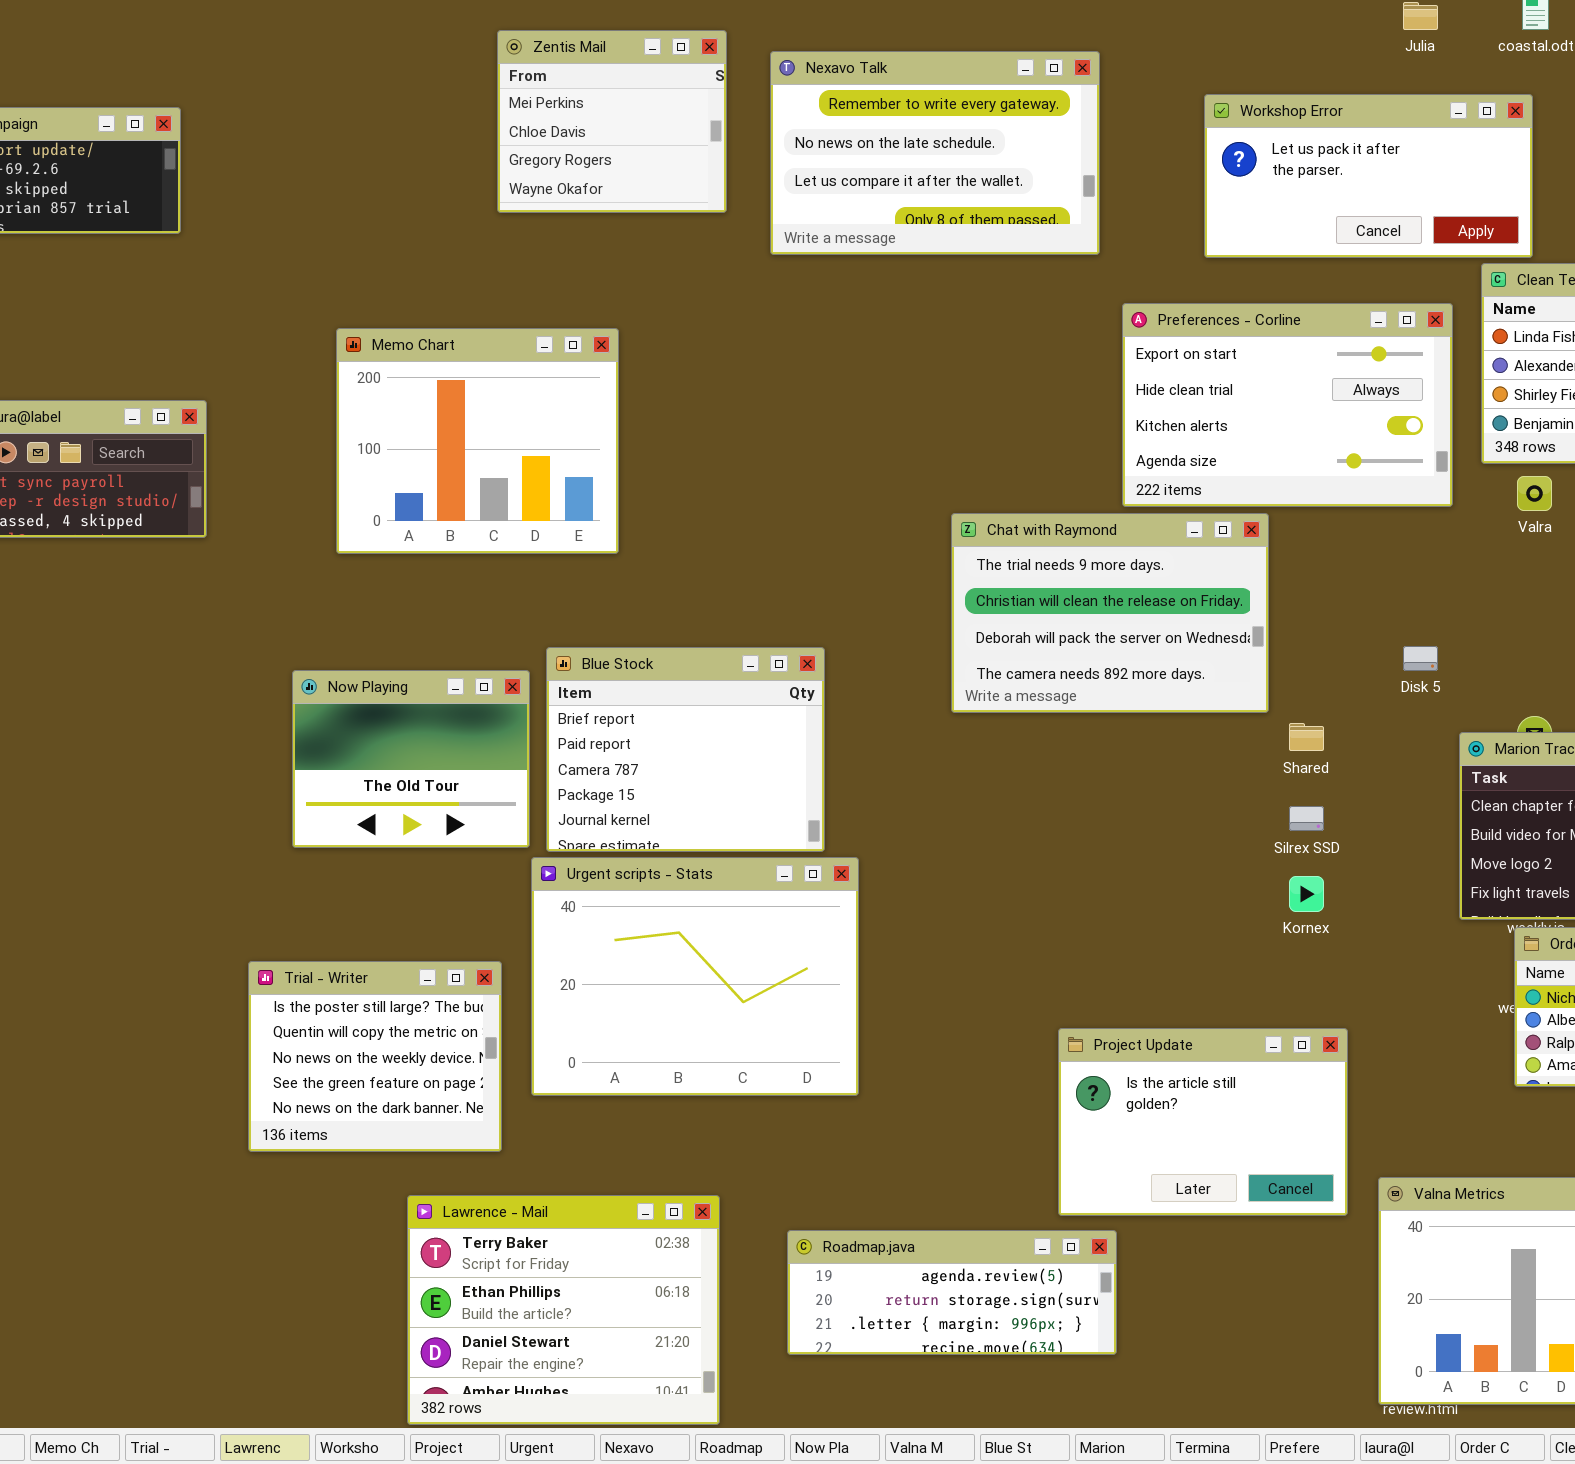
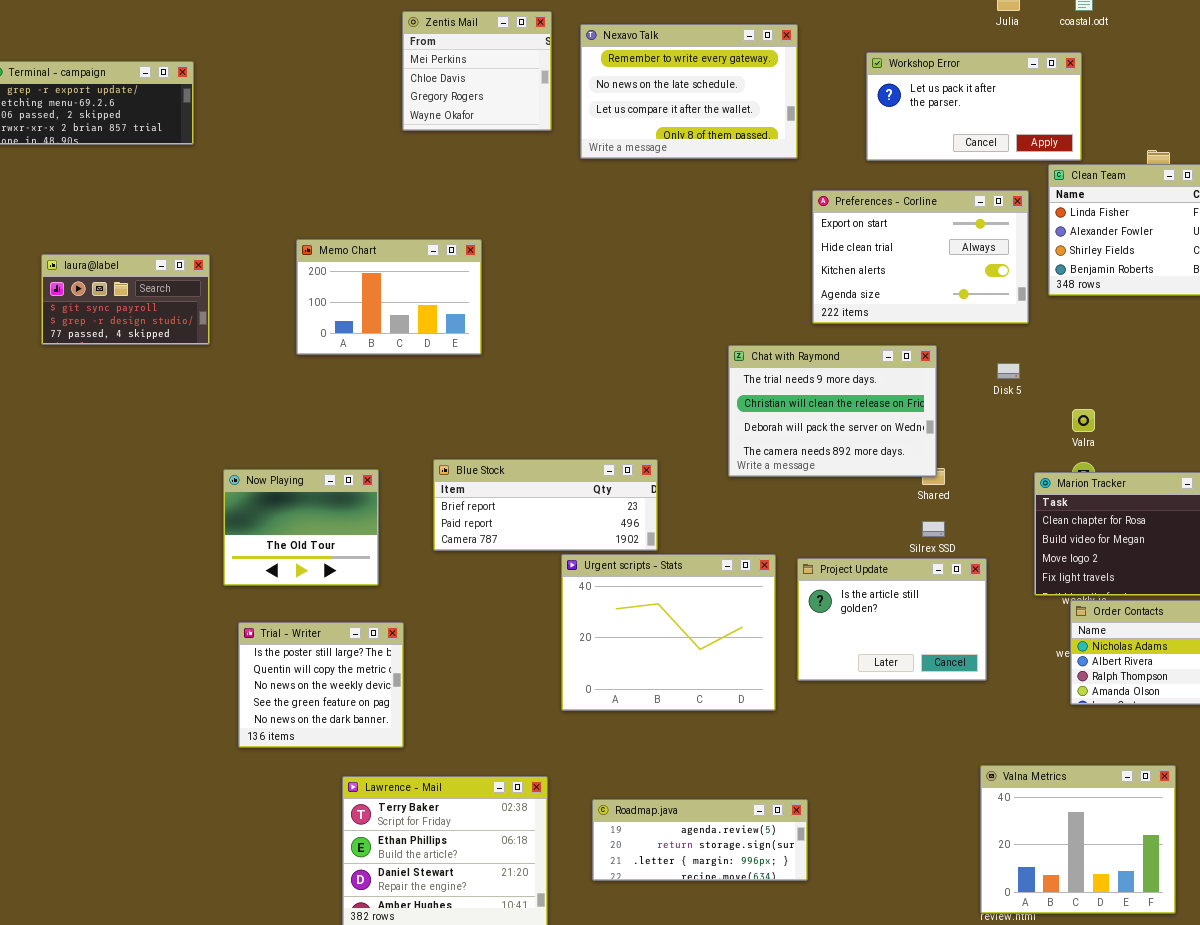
Memo Chart: [336,328,619,554] -> [296,239,482,355], resized
Valra: [1517,476,1552,511] -> [1072,409,1095,432], moved
Chat with Raymond: [951,513,1269,713] -> [728,345,937,477], moved
Disk 5: [1403,646,1438,671] -> [997,363,1020,379], moved
Blue Stock: [546,647,825,852] -> [433,459,658,551], resized
Now Playing: [292,670,530,848] -> [223,469,379,586], moved
Urgent scripts - Stats: [531,857,859,1096] -> [561,554,776,711], moved
Project Update: [1058,1028,1348,1216] -> [797,558,987,681], moved

